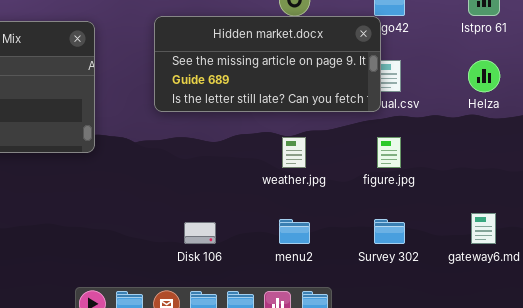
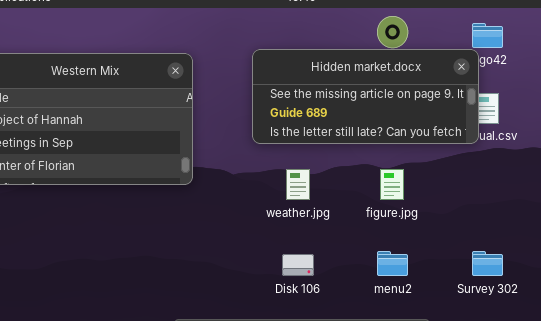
weather.jpg: [282,137,306,168] -> [286,169,310,200], moved
figure.jpg: [377,137,401,168] -> [380,169,404,200], moved

